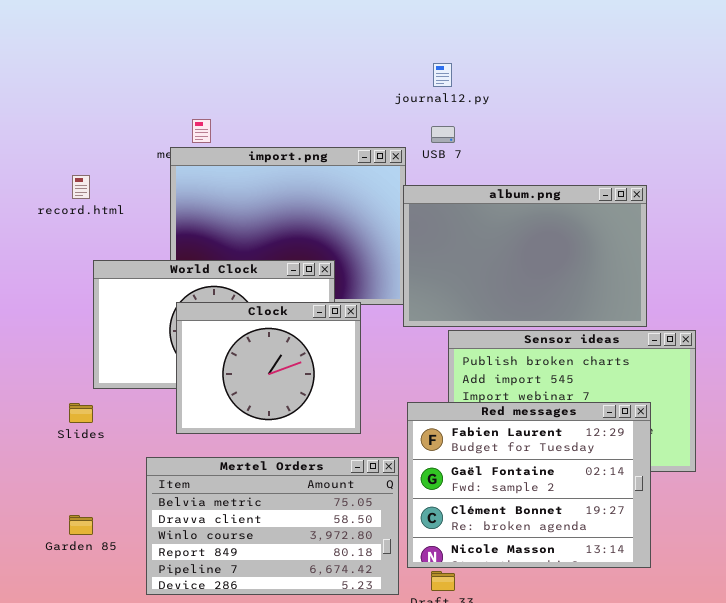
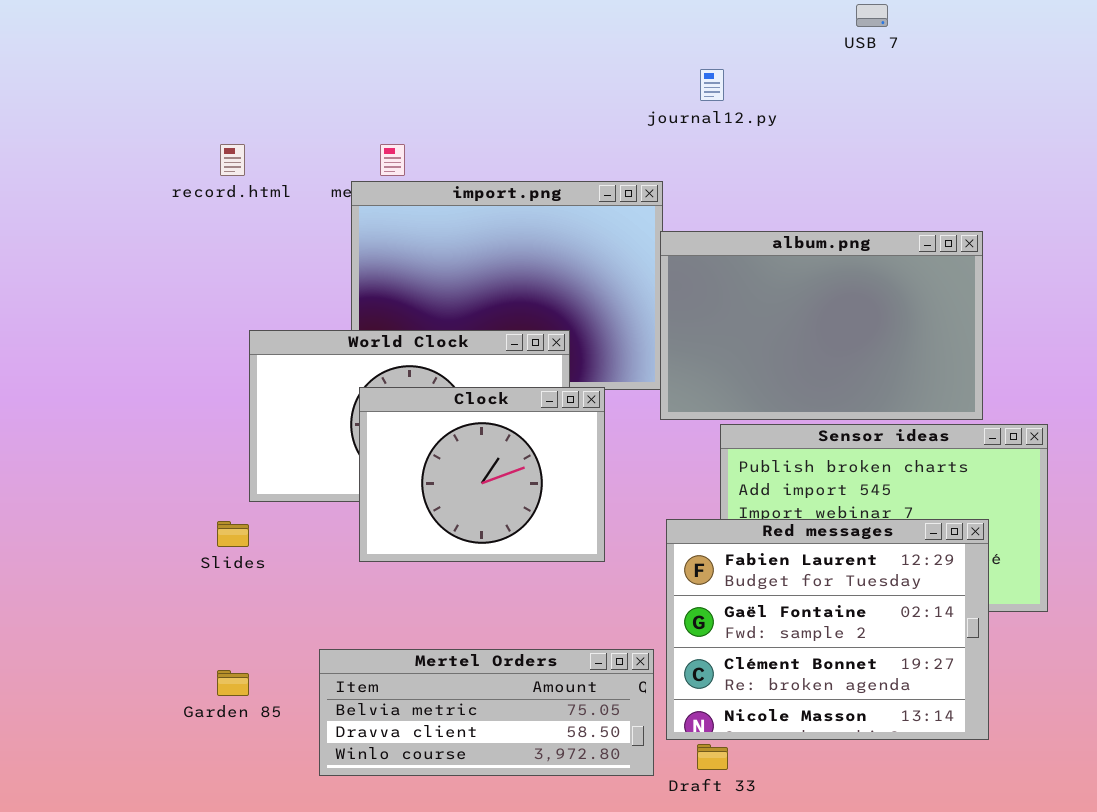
USB 7: [431,126,455,143] -> [856,4,888,27], moved
record.html: [72,175,90,199] -> [220,144,245,176], moved
Mertel Orders: [146,457,399,595] -> [319,649,654,776], resized

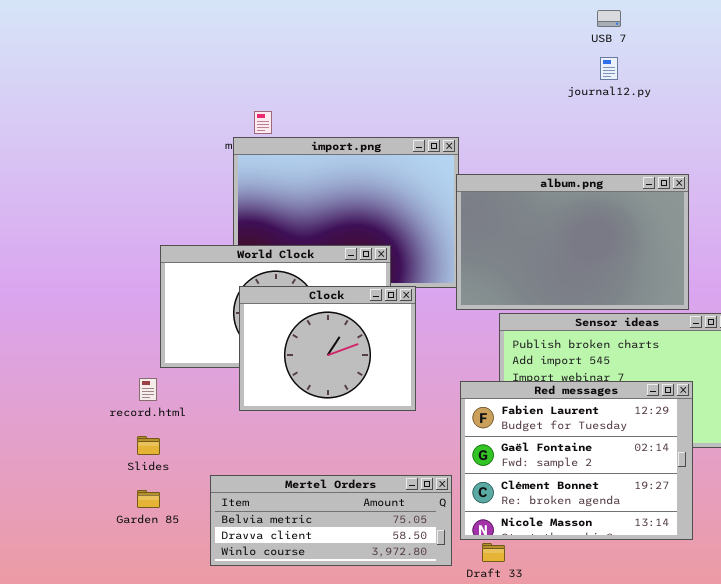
journal12.py: [700,69,724,101] -> [600,57,618,80], moved
record.html: [220,144,245,176] -> [139,378,157,401], moved
Slides: [217,521,249,547] -> [137,436,160,455], moved

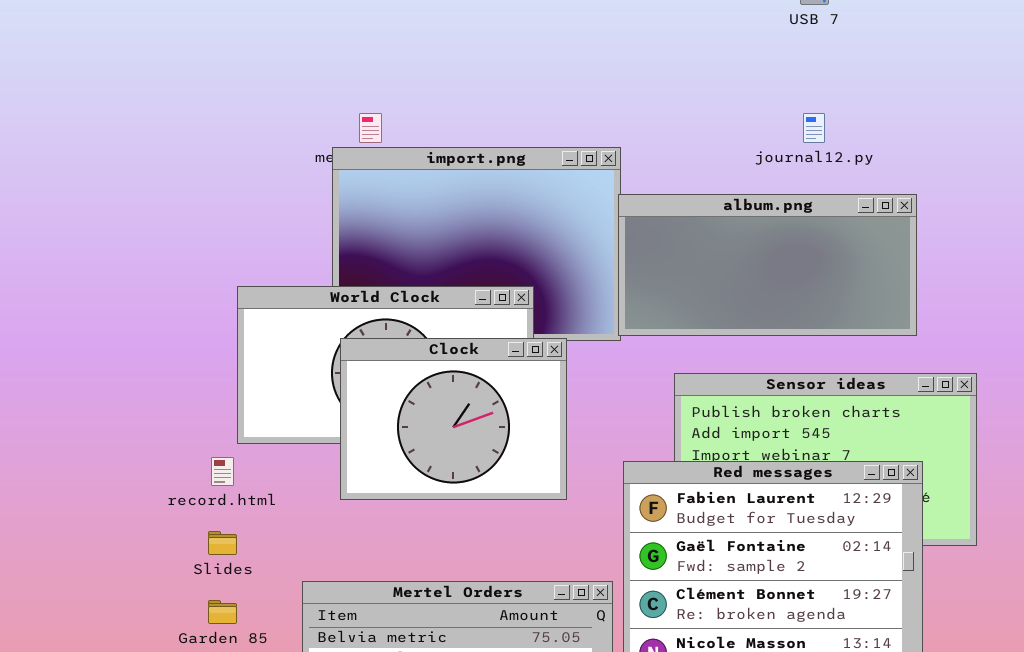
journal12.py: [600,57,618,80] -> [803,113,825,143], moved
album.png: [456,174,689,310] -> [618,194,917,336], resized

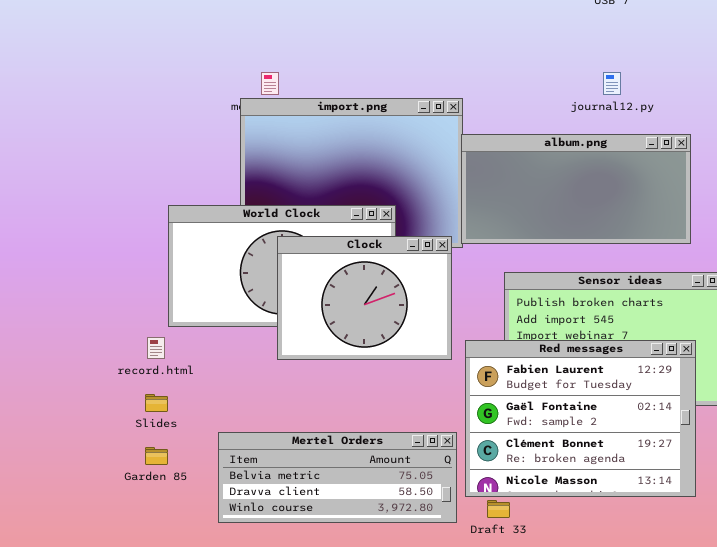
Clock: [340,338,567,500] -> [277,236,452,360], moved

